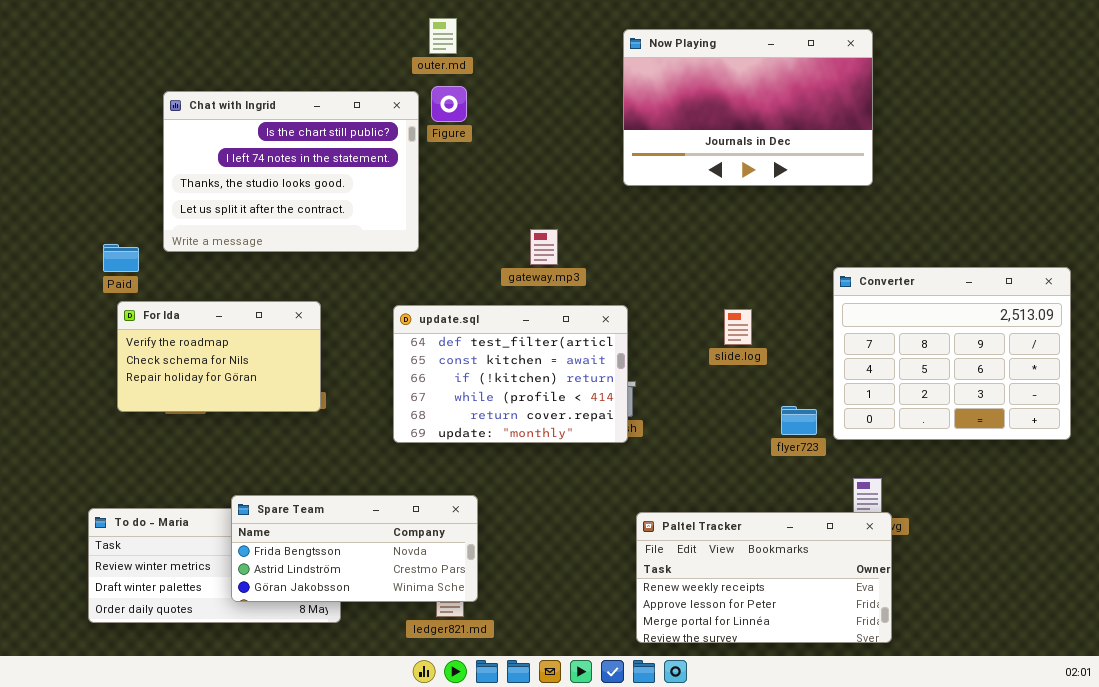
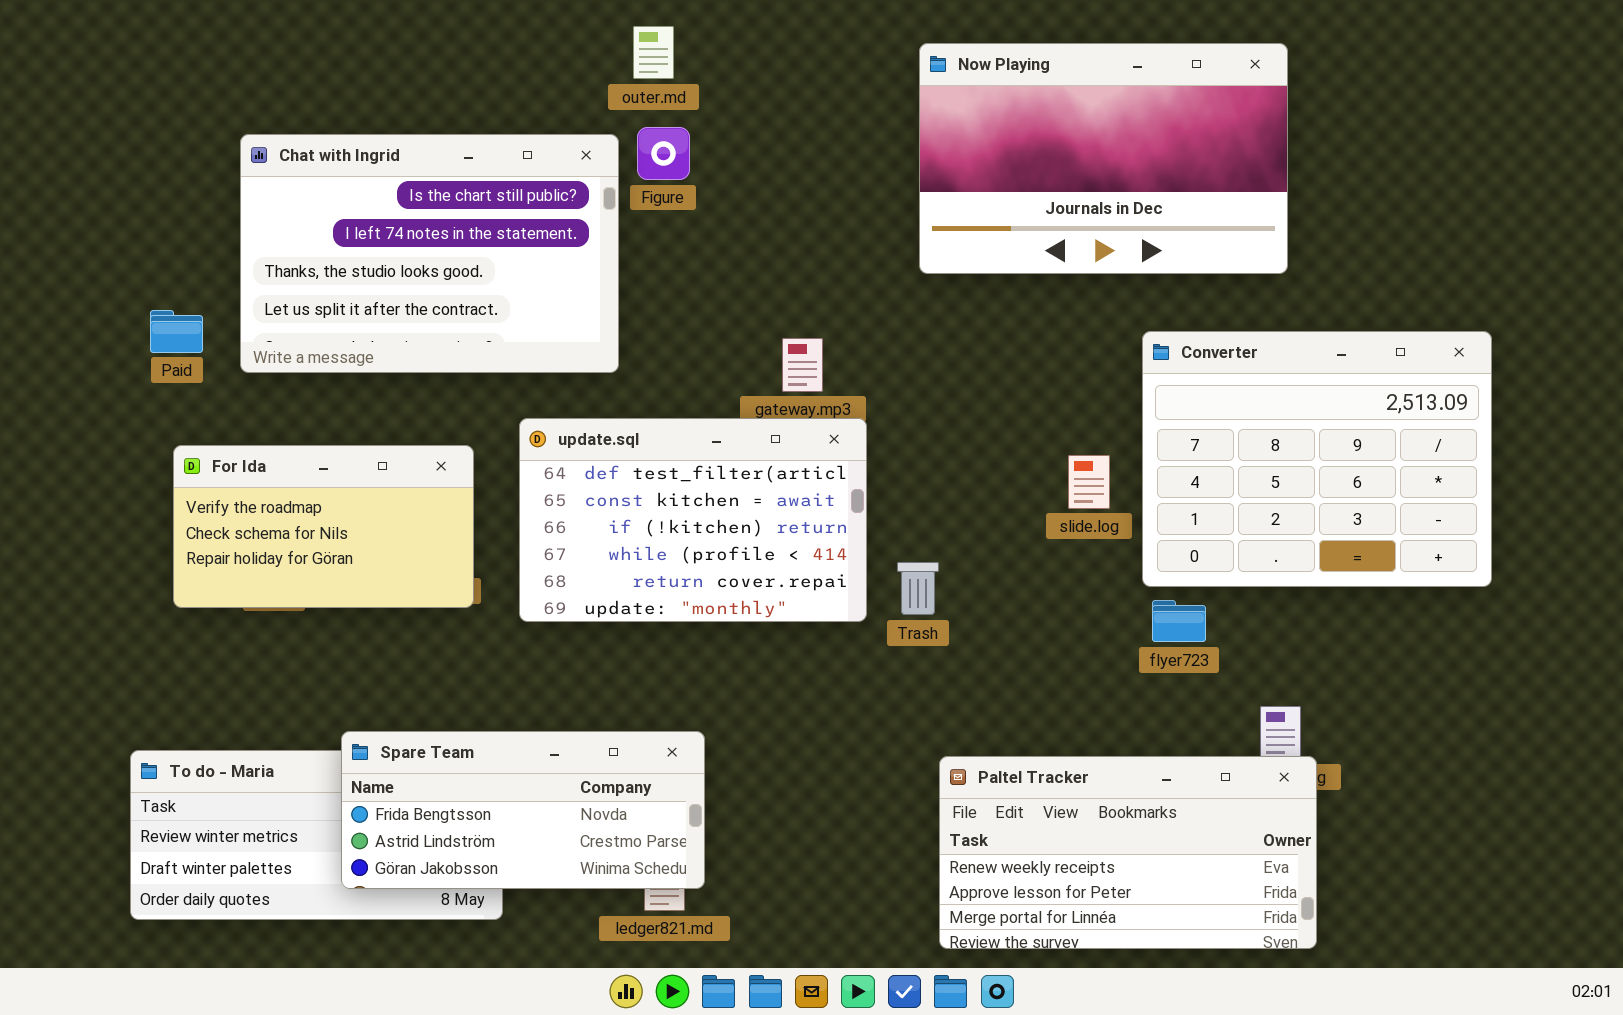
Paid: [103,244,139,272] -> [150,310,203,353], moved
Converter: [833,267,1071,440] -> [1142,331,1492,587], moved
update.sql: [393,305,628,443] -> [519,418,867,622], moved

